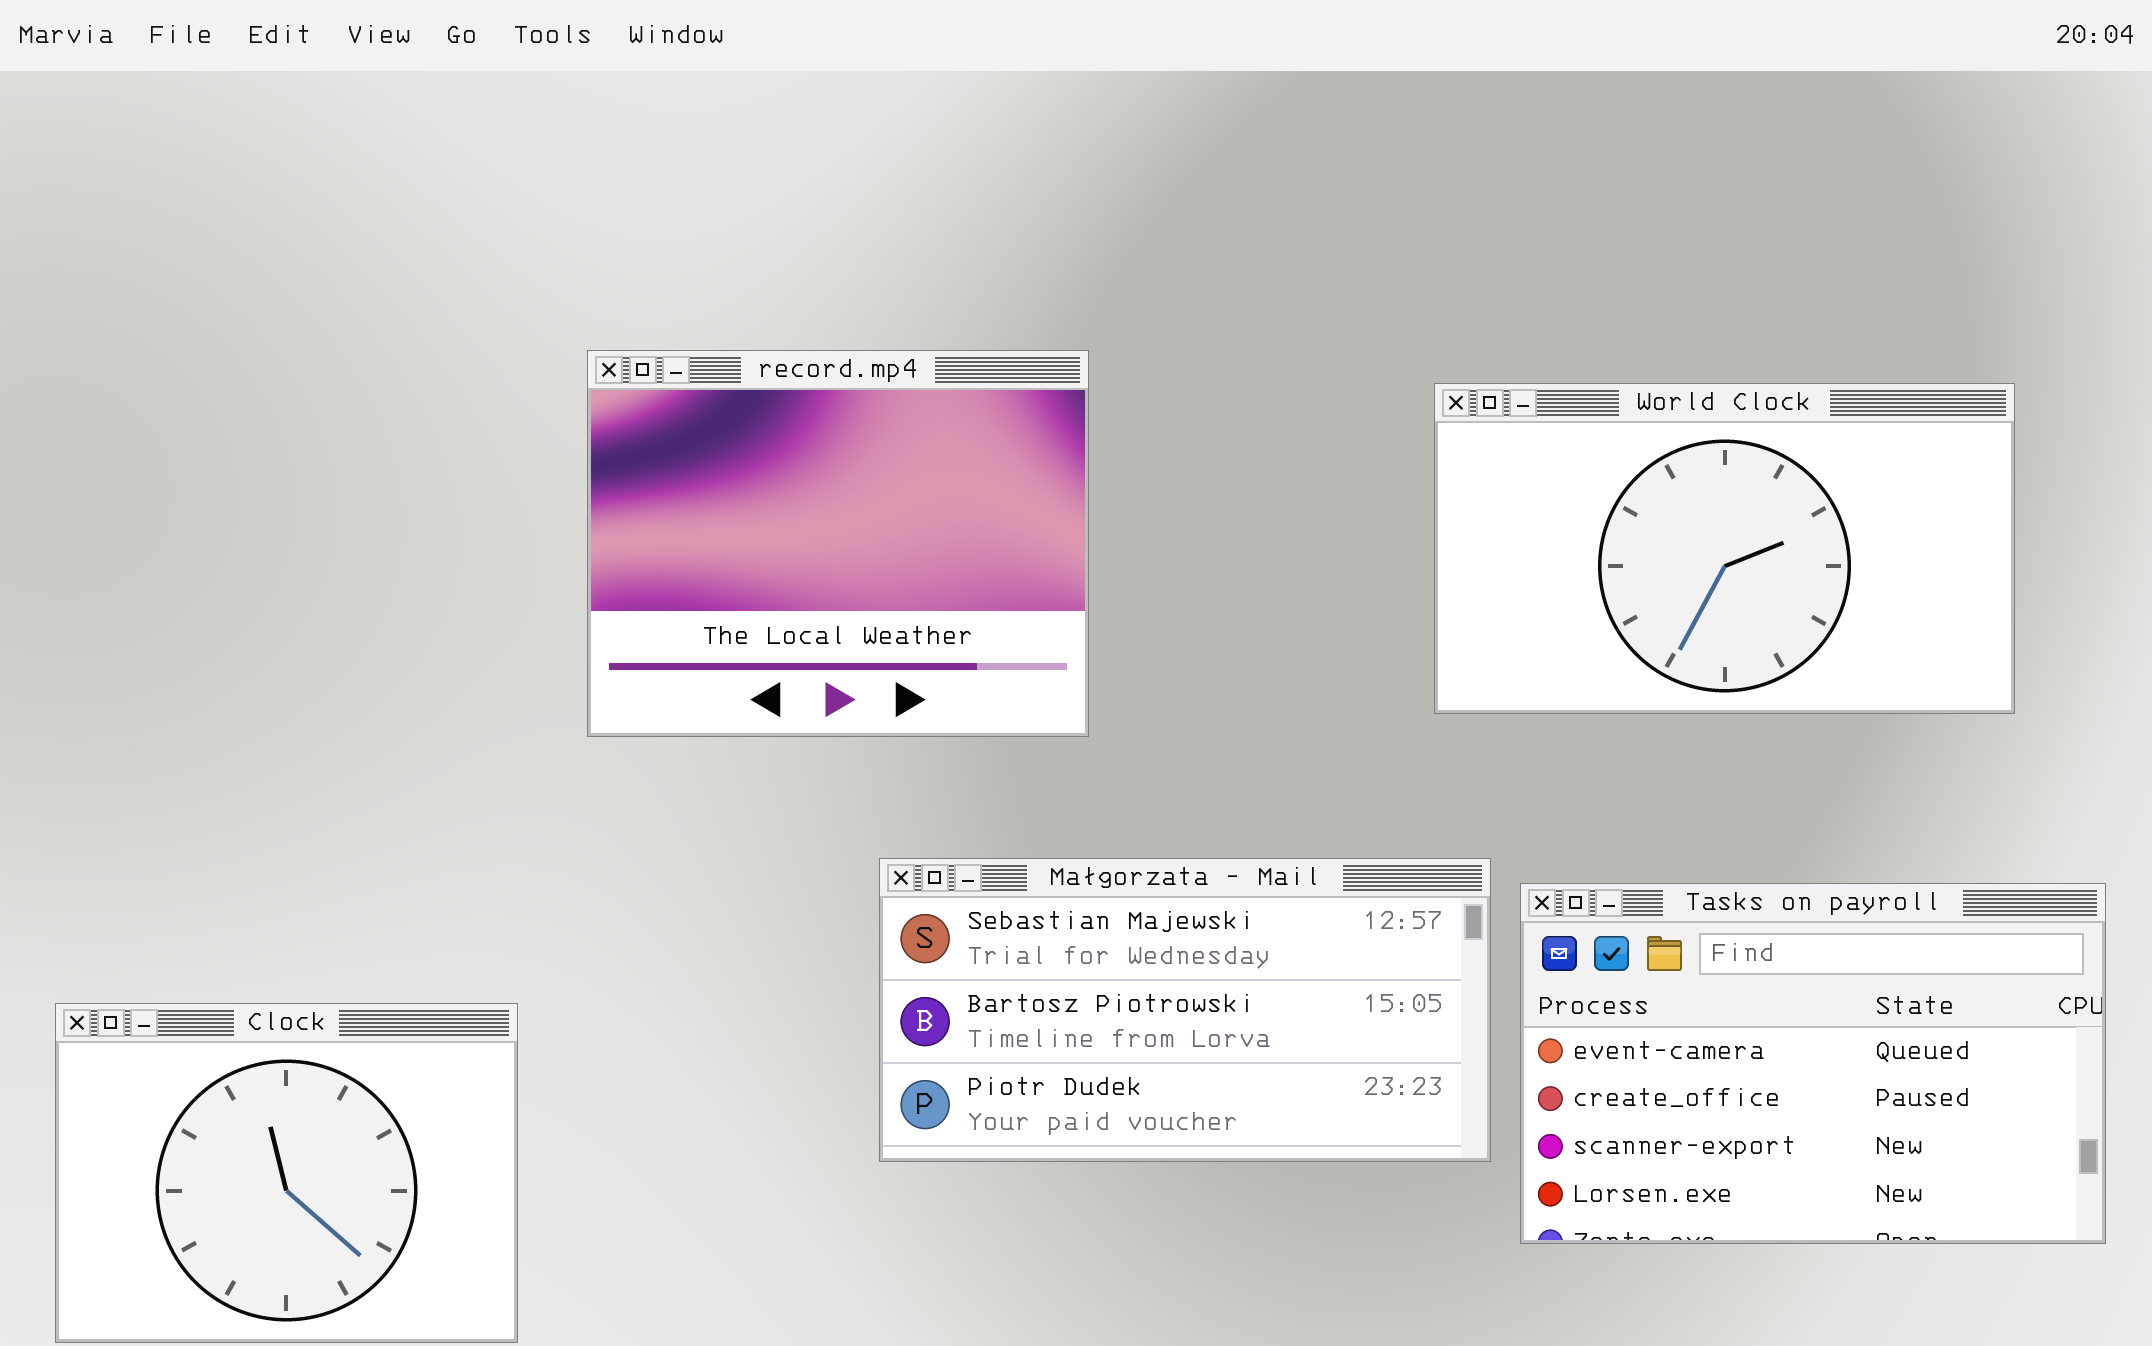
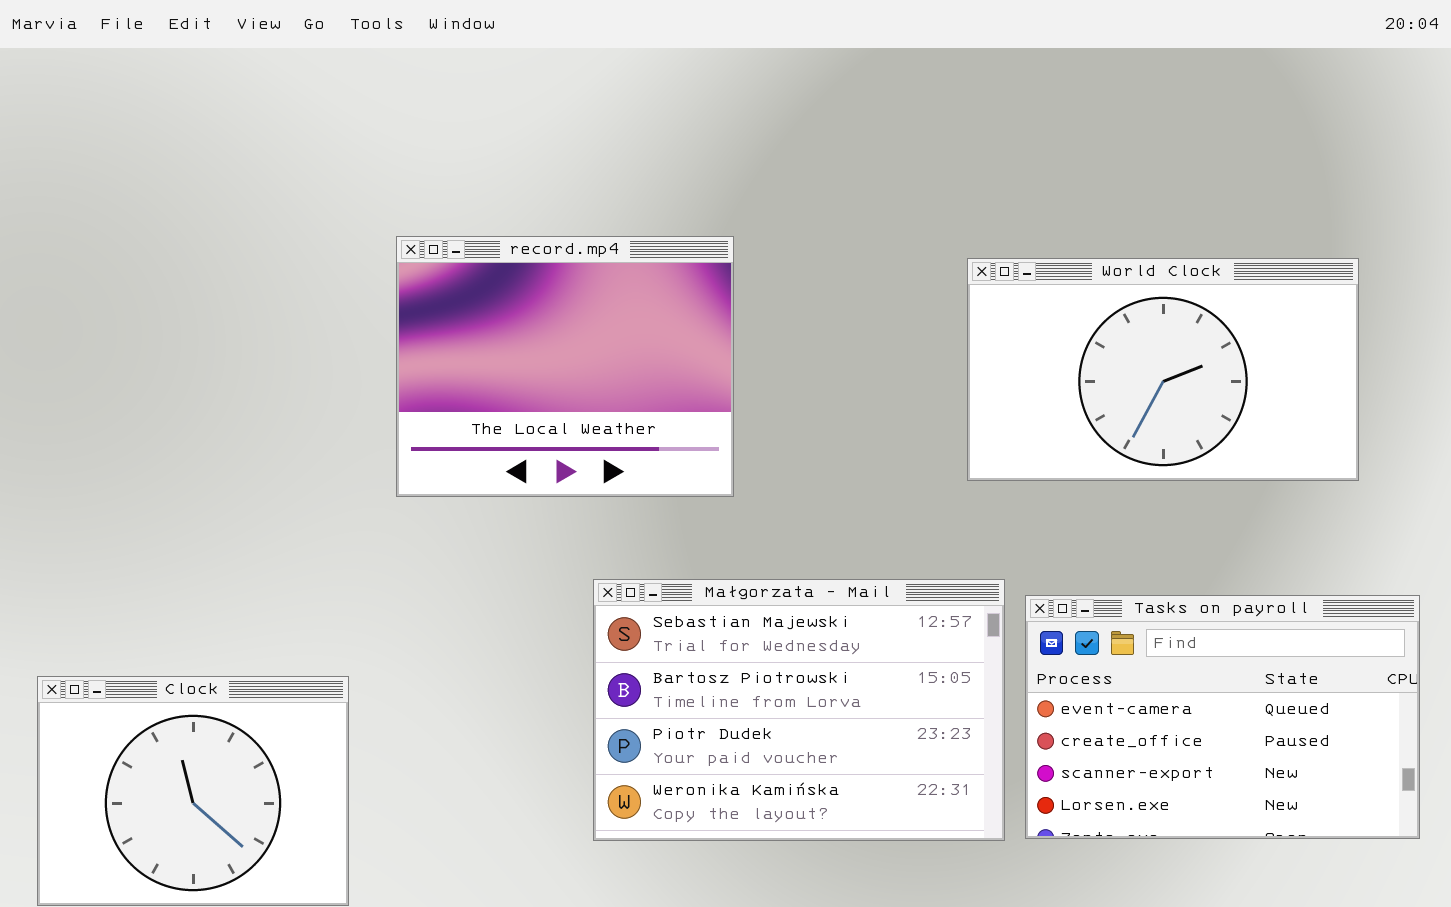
Małgorzata - Mail: [879,858,1491,1162] -> [593,579,1005,841], resized

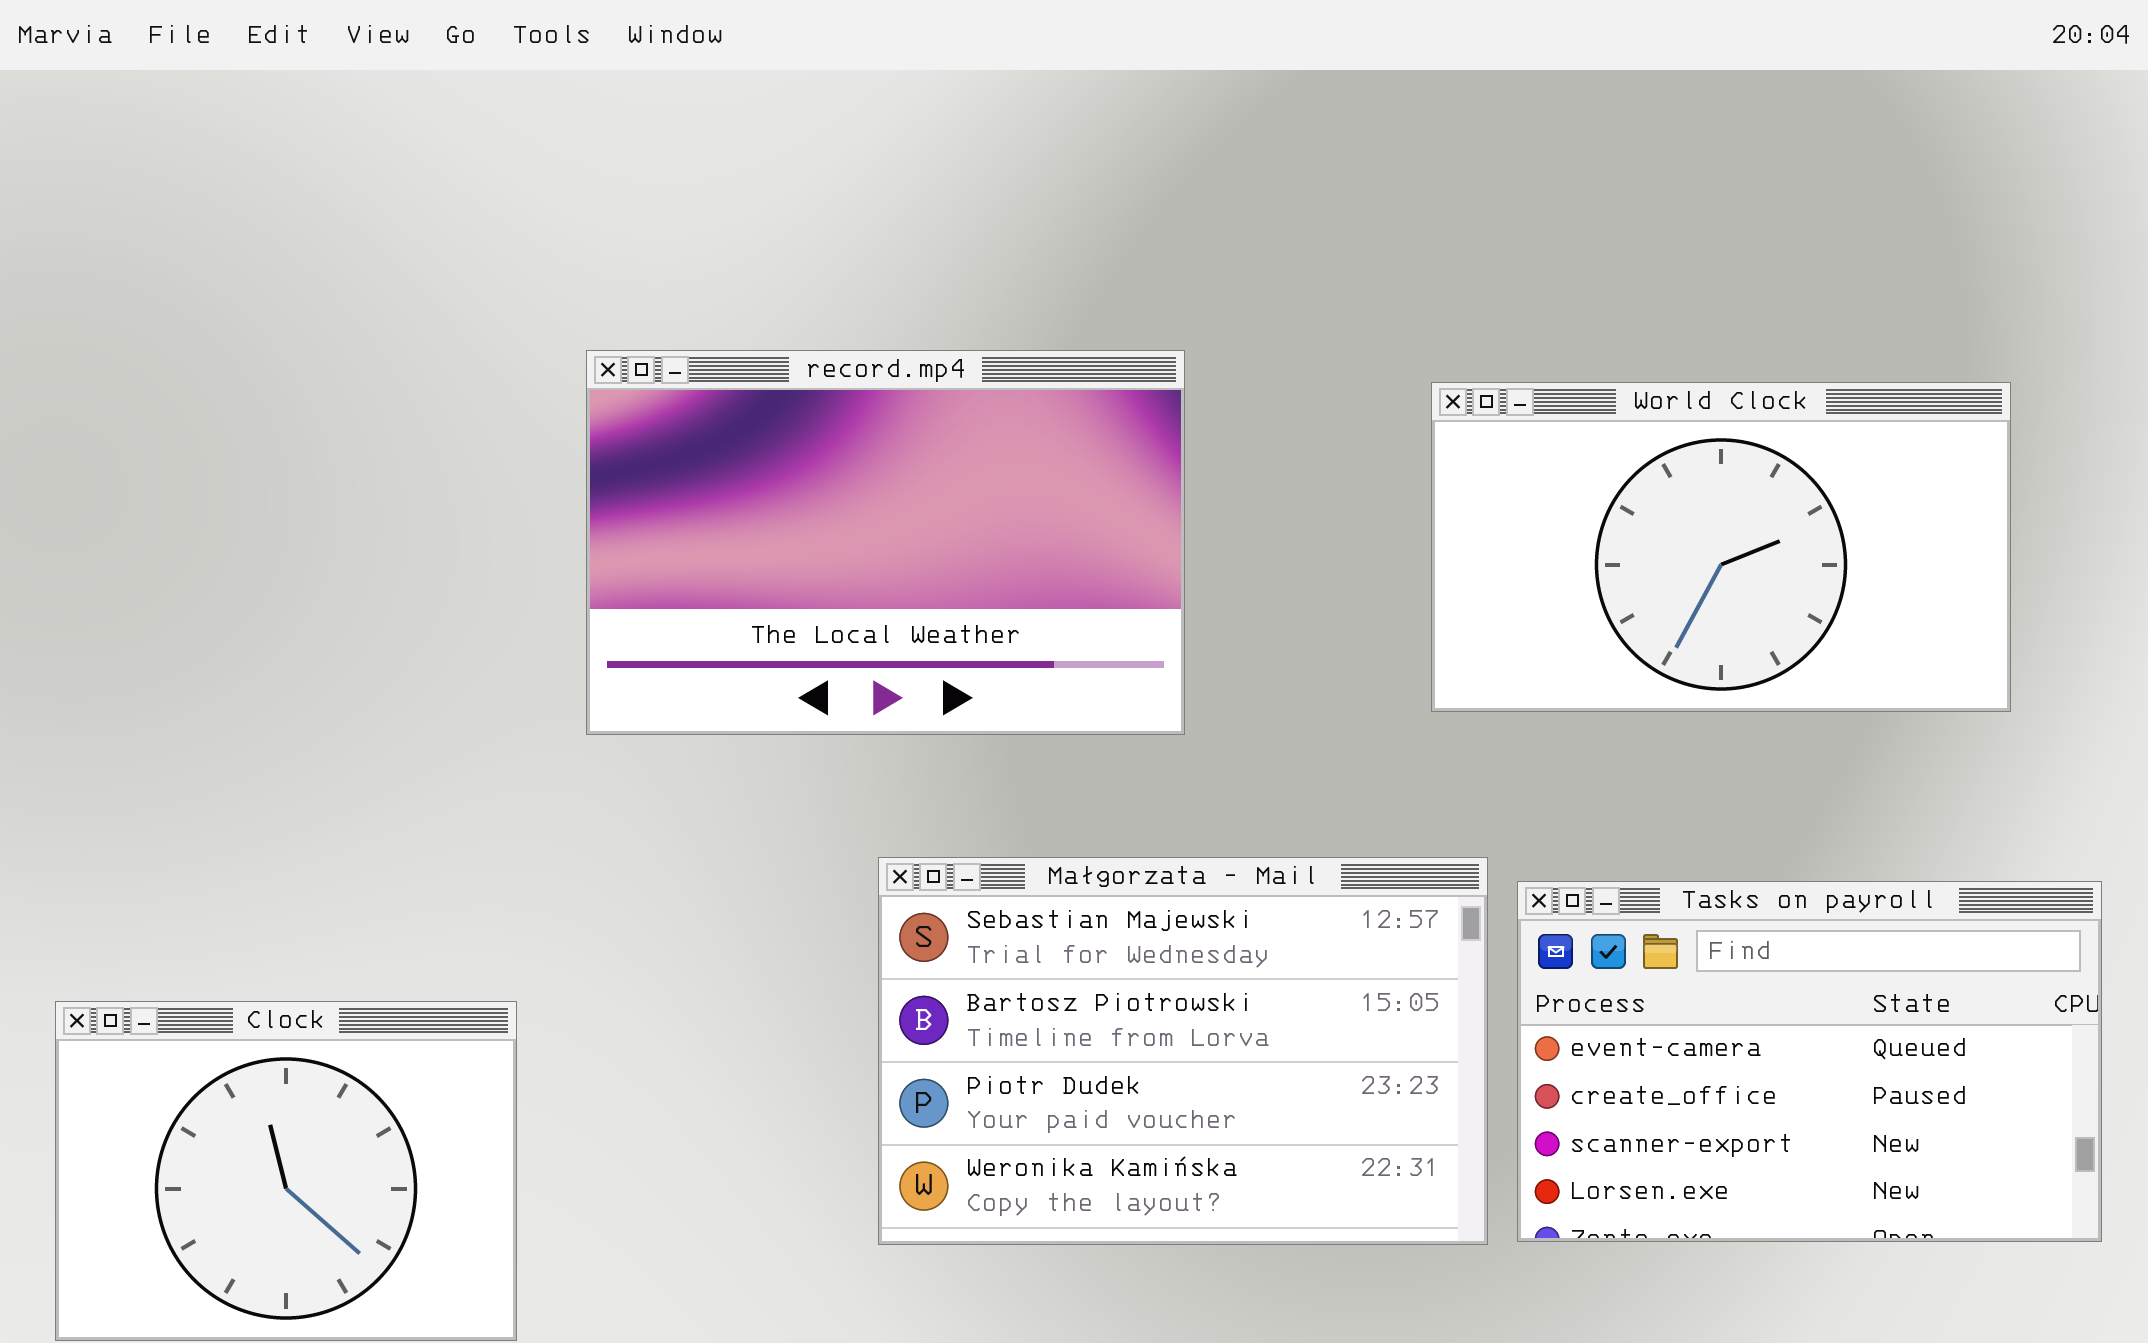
record.mp4: [396,236,734,497] -> [586,350,1185,735], resized

